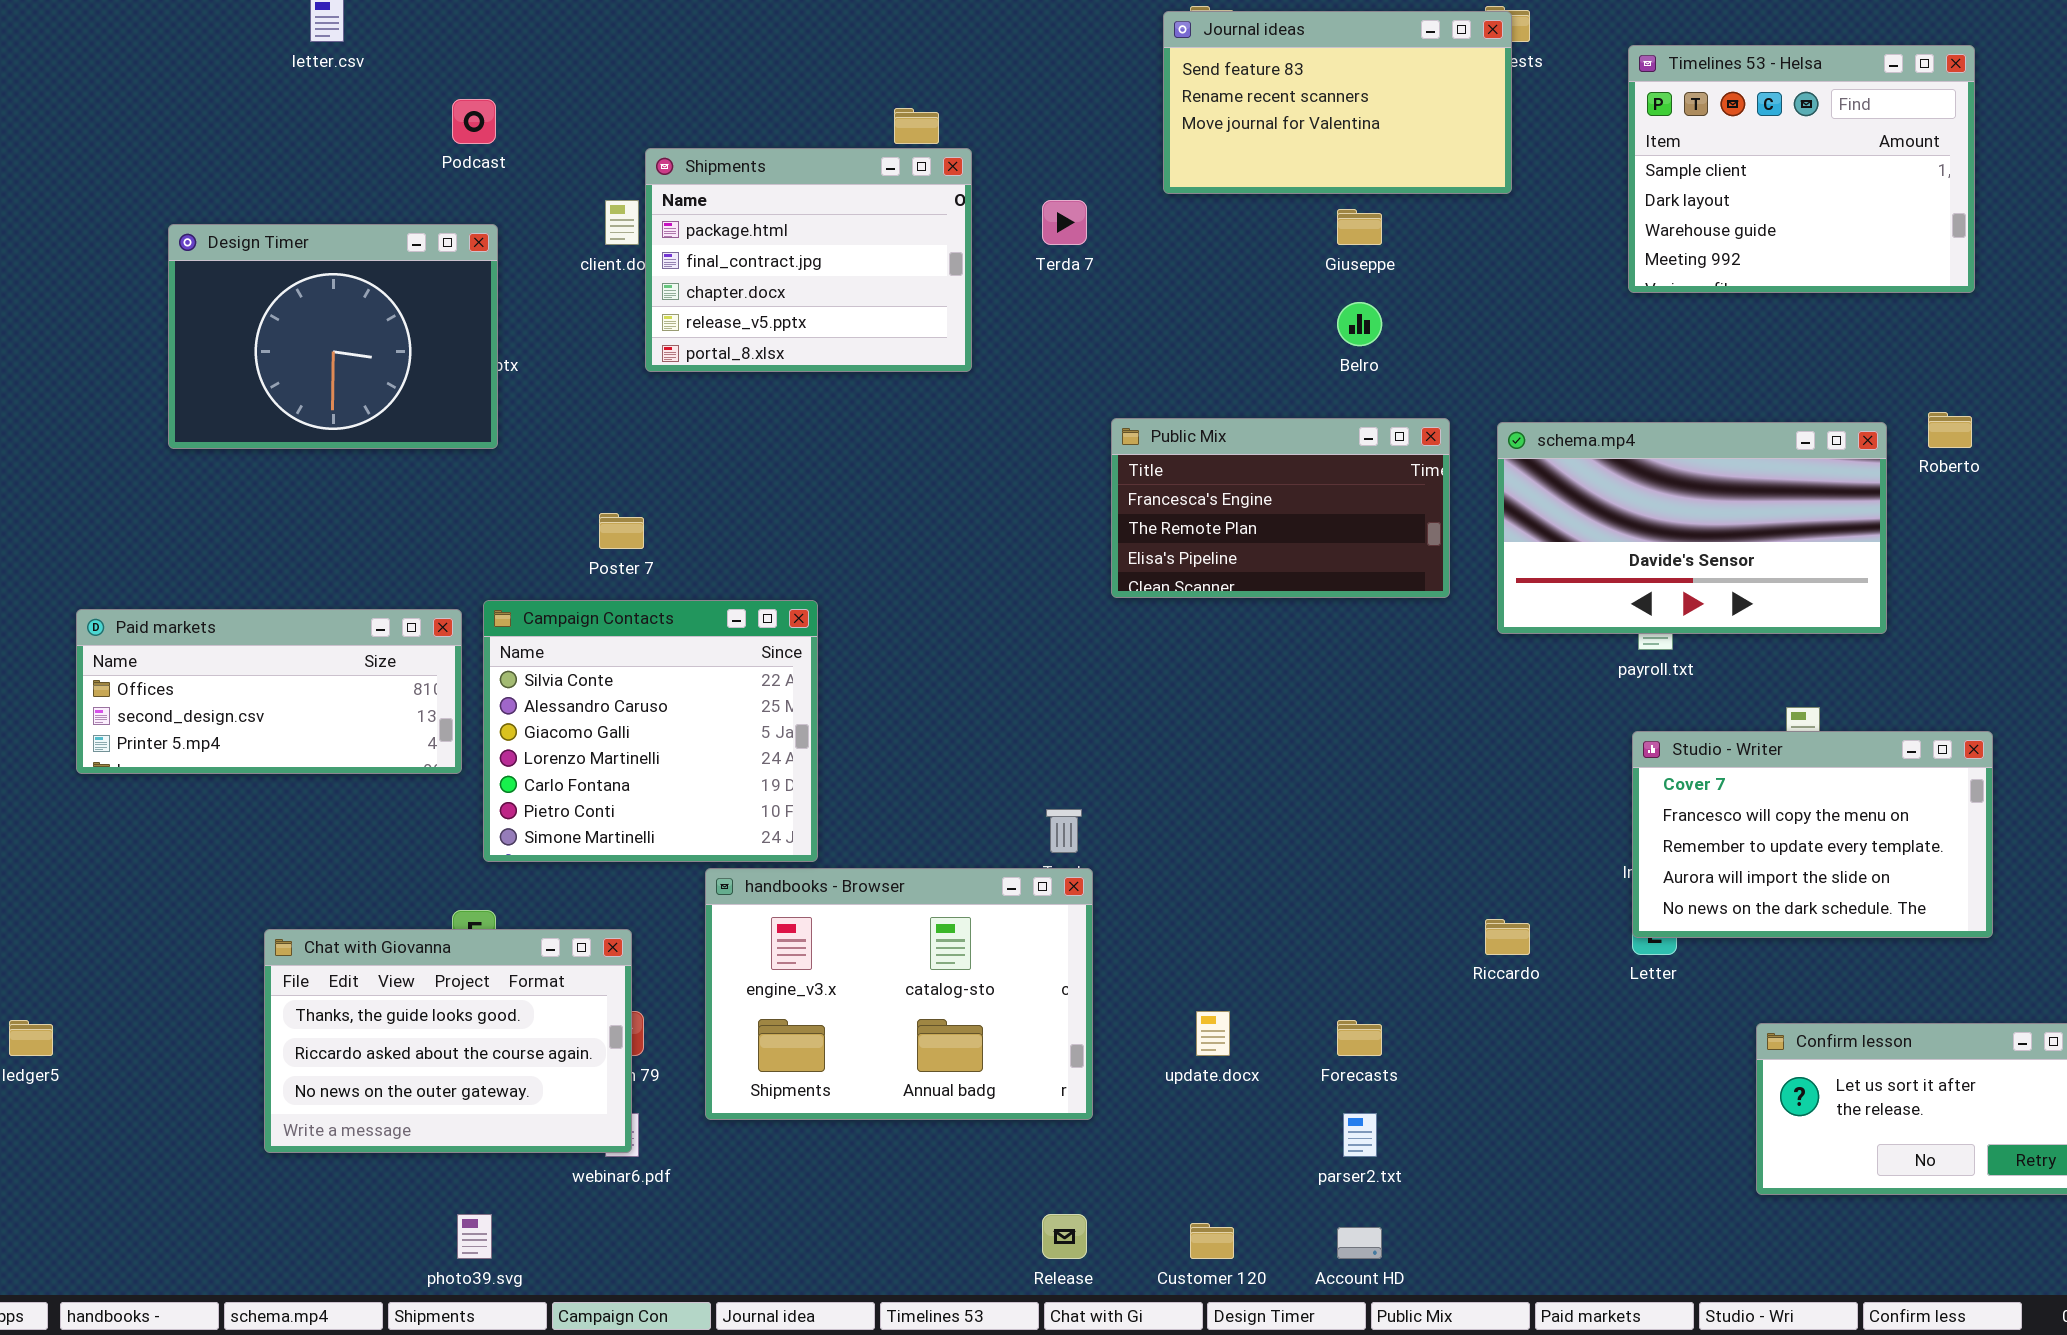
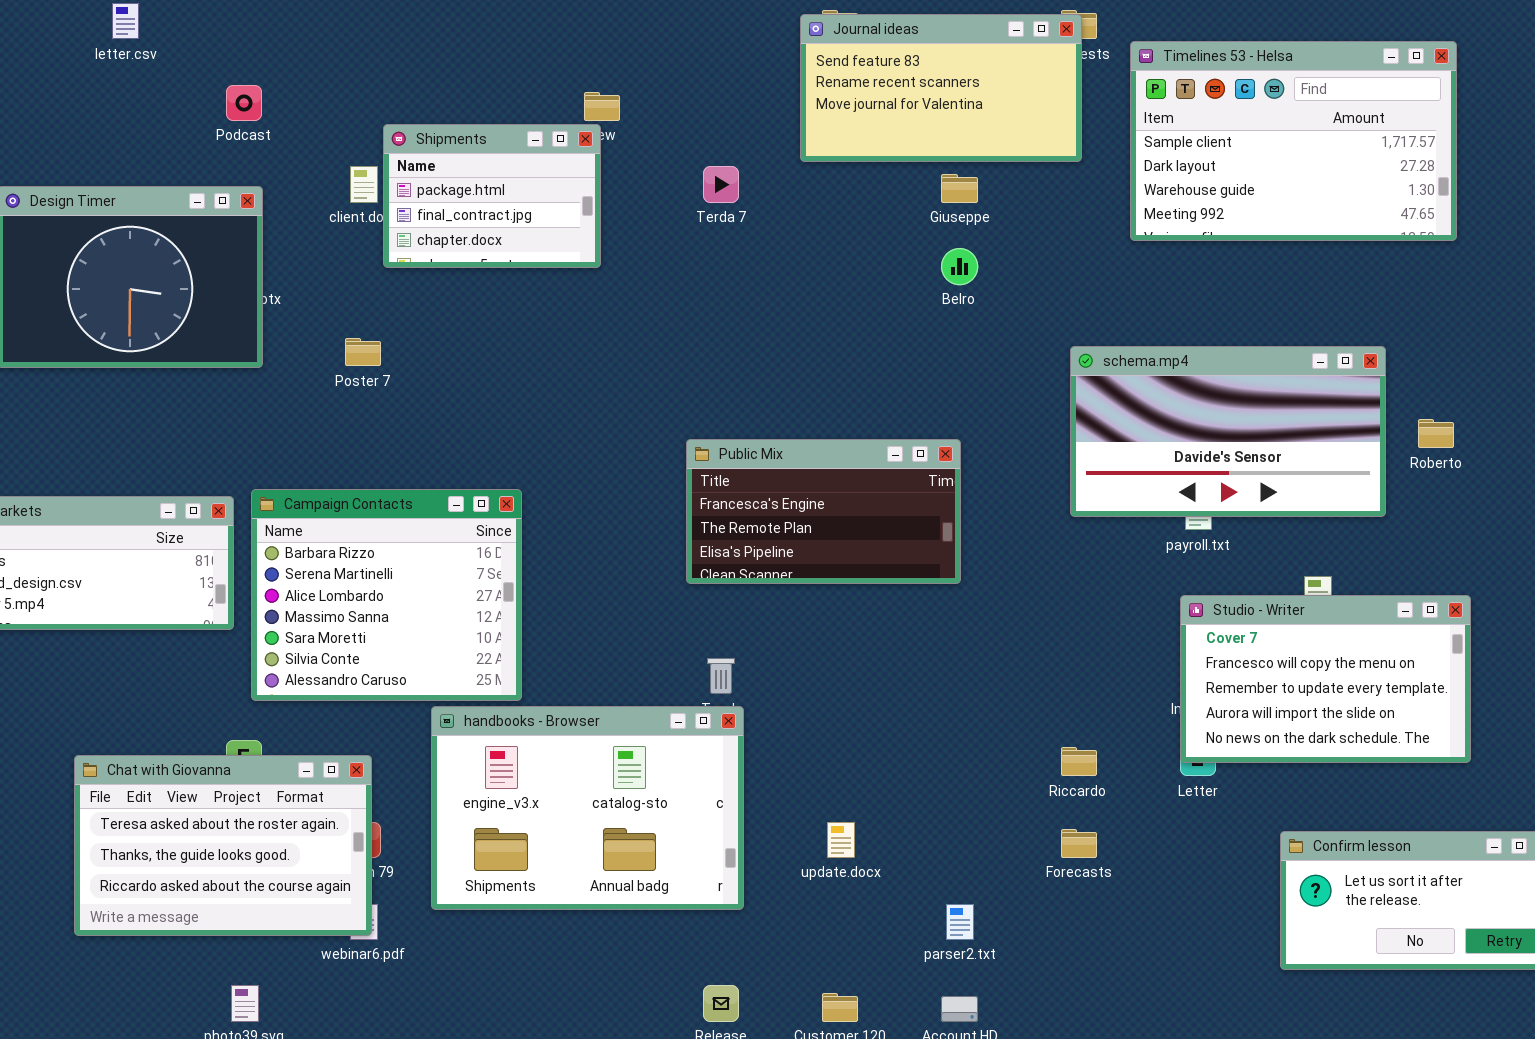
Timelines 53 - Helsa: [1628,45,1975,293] -> [1130,41,1457,241], resized
Shipments: [645,148,972,372] -> [383,124,601,268], resized
Roberto: [1928,412,1972,448] -> [1418,419,1454,448], moved
Public Mix: [1111,418,1450,598] -> [686,439,961,584], moved
Poster 7: [599,513,644,549] -> [345,338,381,366], moved
Campaign Contacts: [483,600,818,862] -> [251,489,522,701], scrolled up 5 rows
Chat with Giovanna: [264,929,632,1153] -> [74,755,372,936], scrolled up 1 row
Forecasts: [1337,1020,1382,1056] -> [1061,829,1097,858], moved

